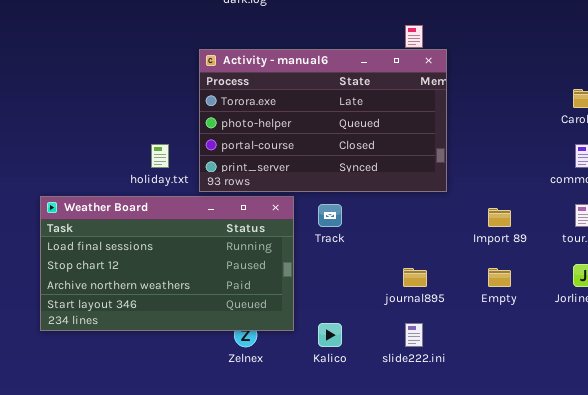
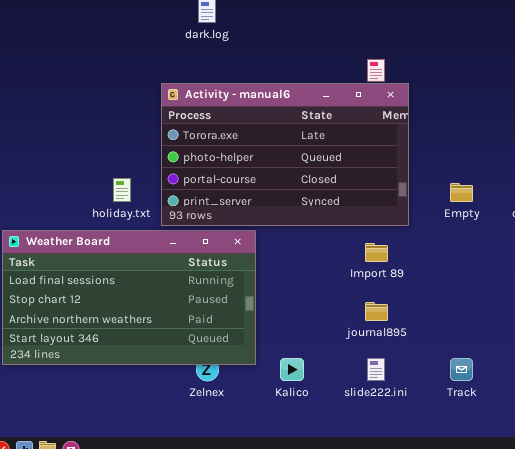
Track: [318,204,342,227] -> [450,358,473,381], moved
Import 89: [488,208,511,227] -> [365,243,388,262], moved
Empty: [488,268,511,287] -> [450,183,473,202], moved

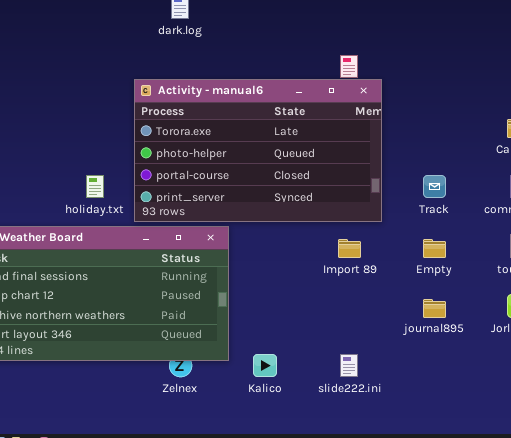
Empty: [450,183,473,202] -> [423,239,446,258], moved
journal895: [365,302,388,321] -> [423,299,446,318], moved
Track: [450,358,473,381] -> [423,175,446,198], moved

